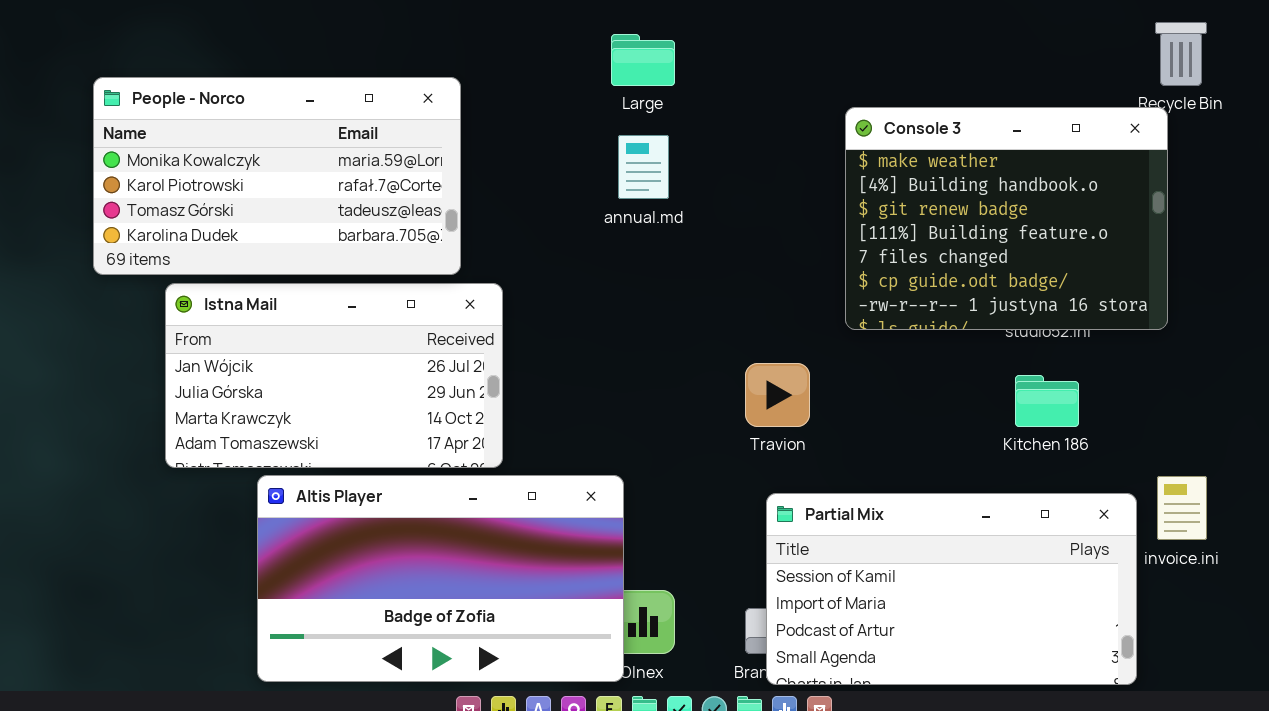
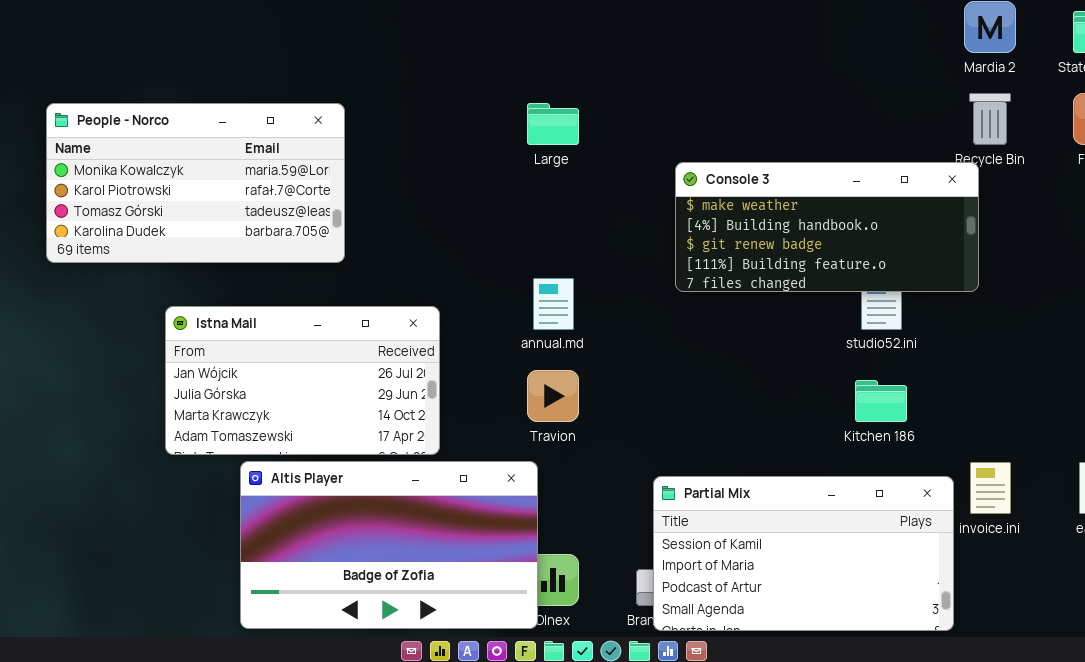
People - Norco: [93,77,461,275] -> [46,103,345,263], moved
Console 3: [845,107,1168,330] -> [675,162,979,292], resized
annual.md: [618,135,669,199] -> [533,278,574,330], moved
Travion: [745,363,810,427] -> [527,370,579,422], moved

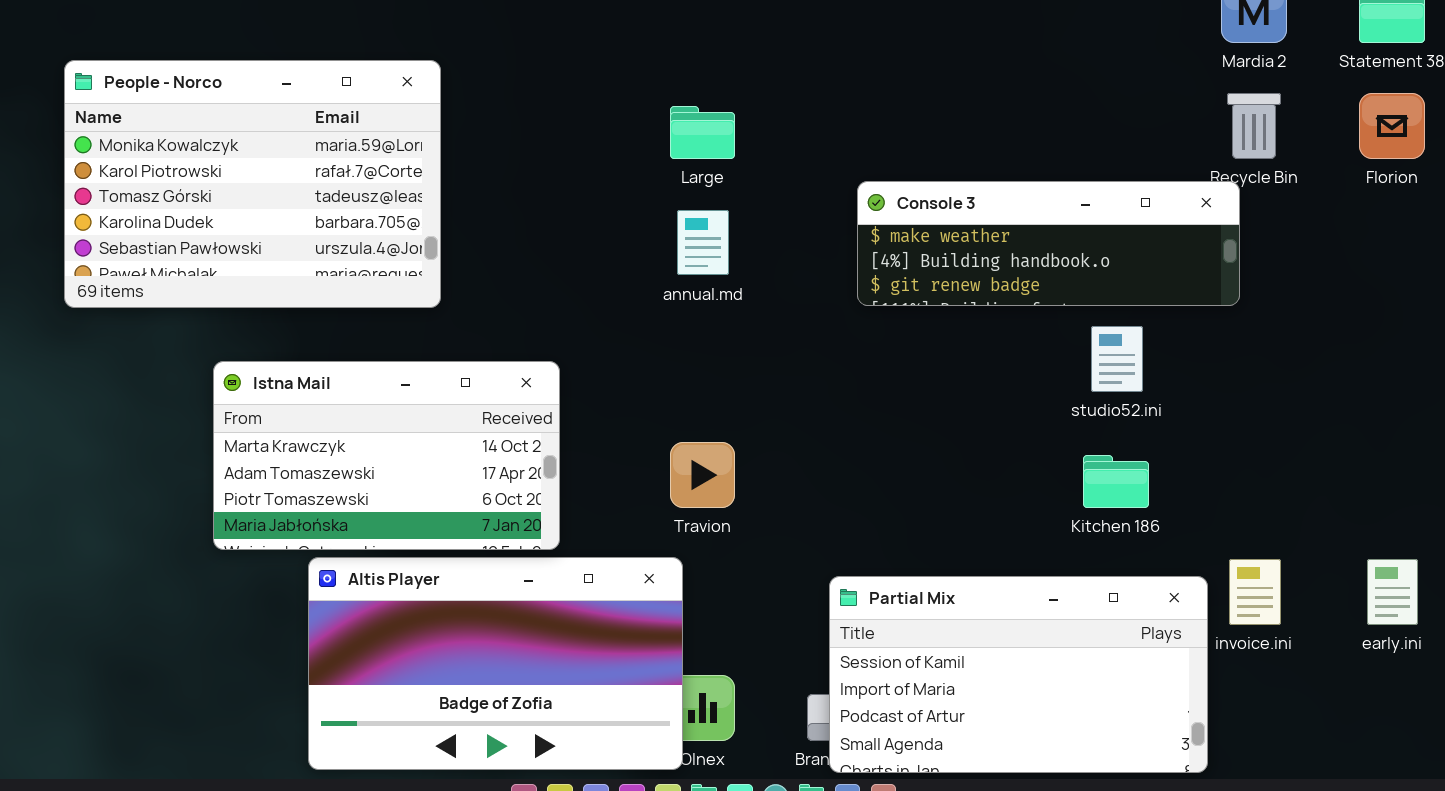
People - Norco: [46,103,345,263] -> [64,60,441,308], resized
Console 3: [675,162,979,292] -> [857,181,1240,306], resized
annual.md: [533,278,574,330] -> [677,210,729,275], moved
Istna Mail: [165,306,440,455] -> [213,361,560,550], scrolled down 2 rows

